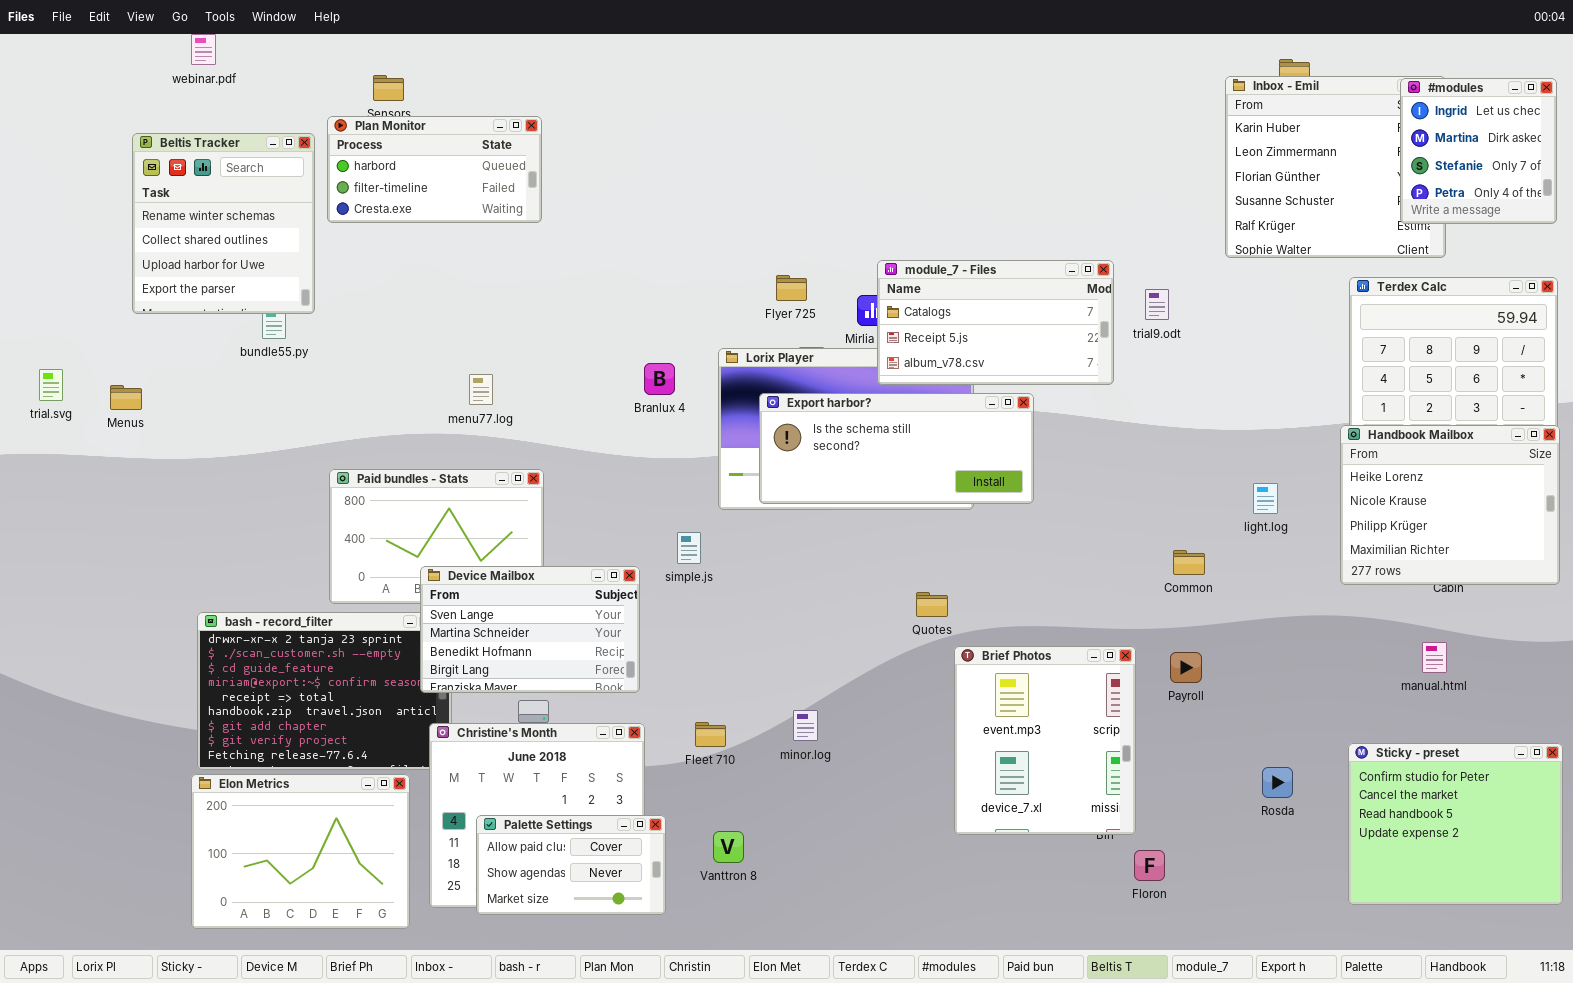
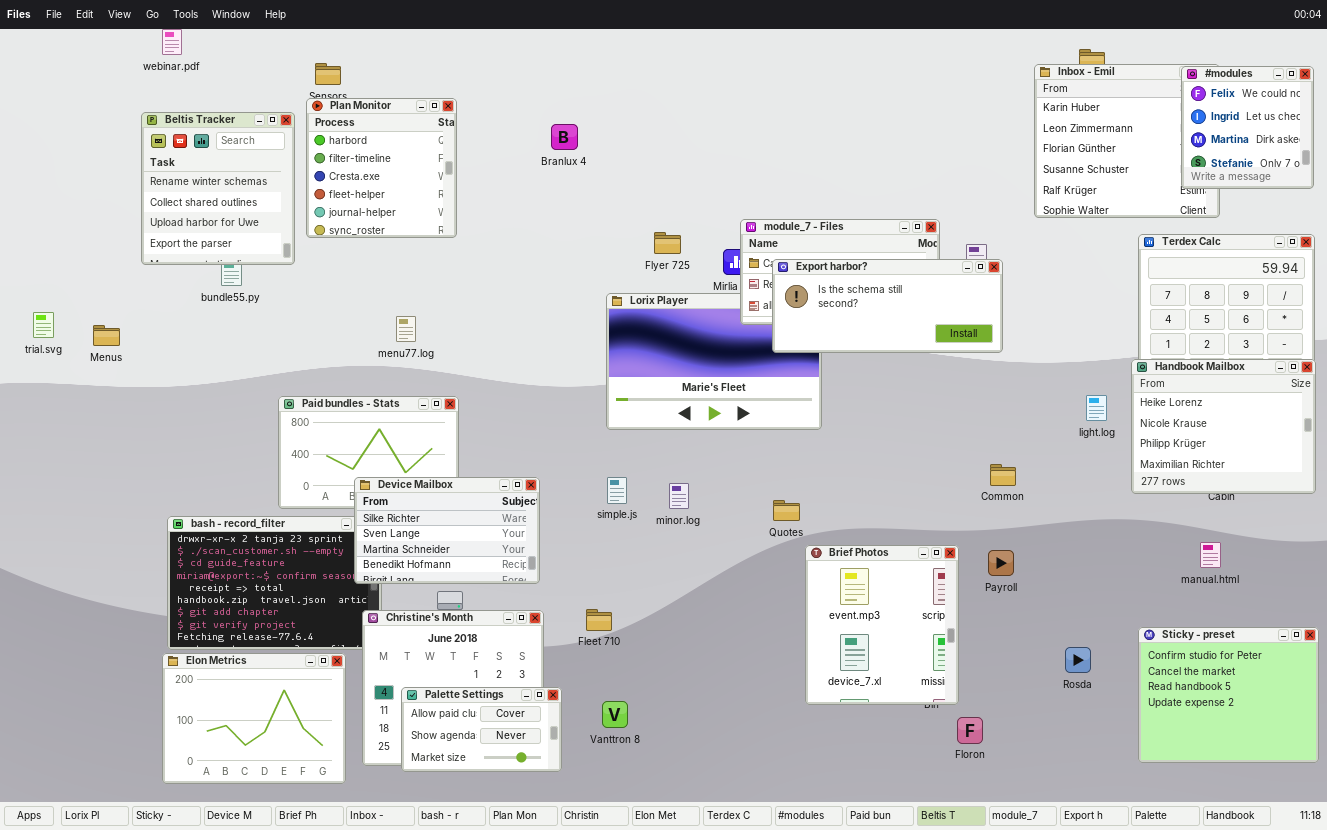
#modules: [1400,78,1557,224] -> [1181,66,1314,189], scrolled up 1 row
Plan Monitor: [327,116,542,223] -> [306,98,457,238], resized
Beltis Tracker: [132,133,315,314] -> [141,112,295,265], moved
Branlux 4: [644,363,675,395] -> [551,124,578,150], moved
Export harbor?: [759,393,1034,504] -> [772,259,1003,353], moved
light.log: [1253,483,1278,514] -> [1086,395,1107,421], moved
simple.js: [677,532,701,564] -> [607,477,627,504], moved
Device Mailbox: [420,566,640,693] -> [354,477,540,584], scrolled up 1 row
minor.log: [793,710,818,741] -> [669,483,689,509], moved

